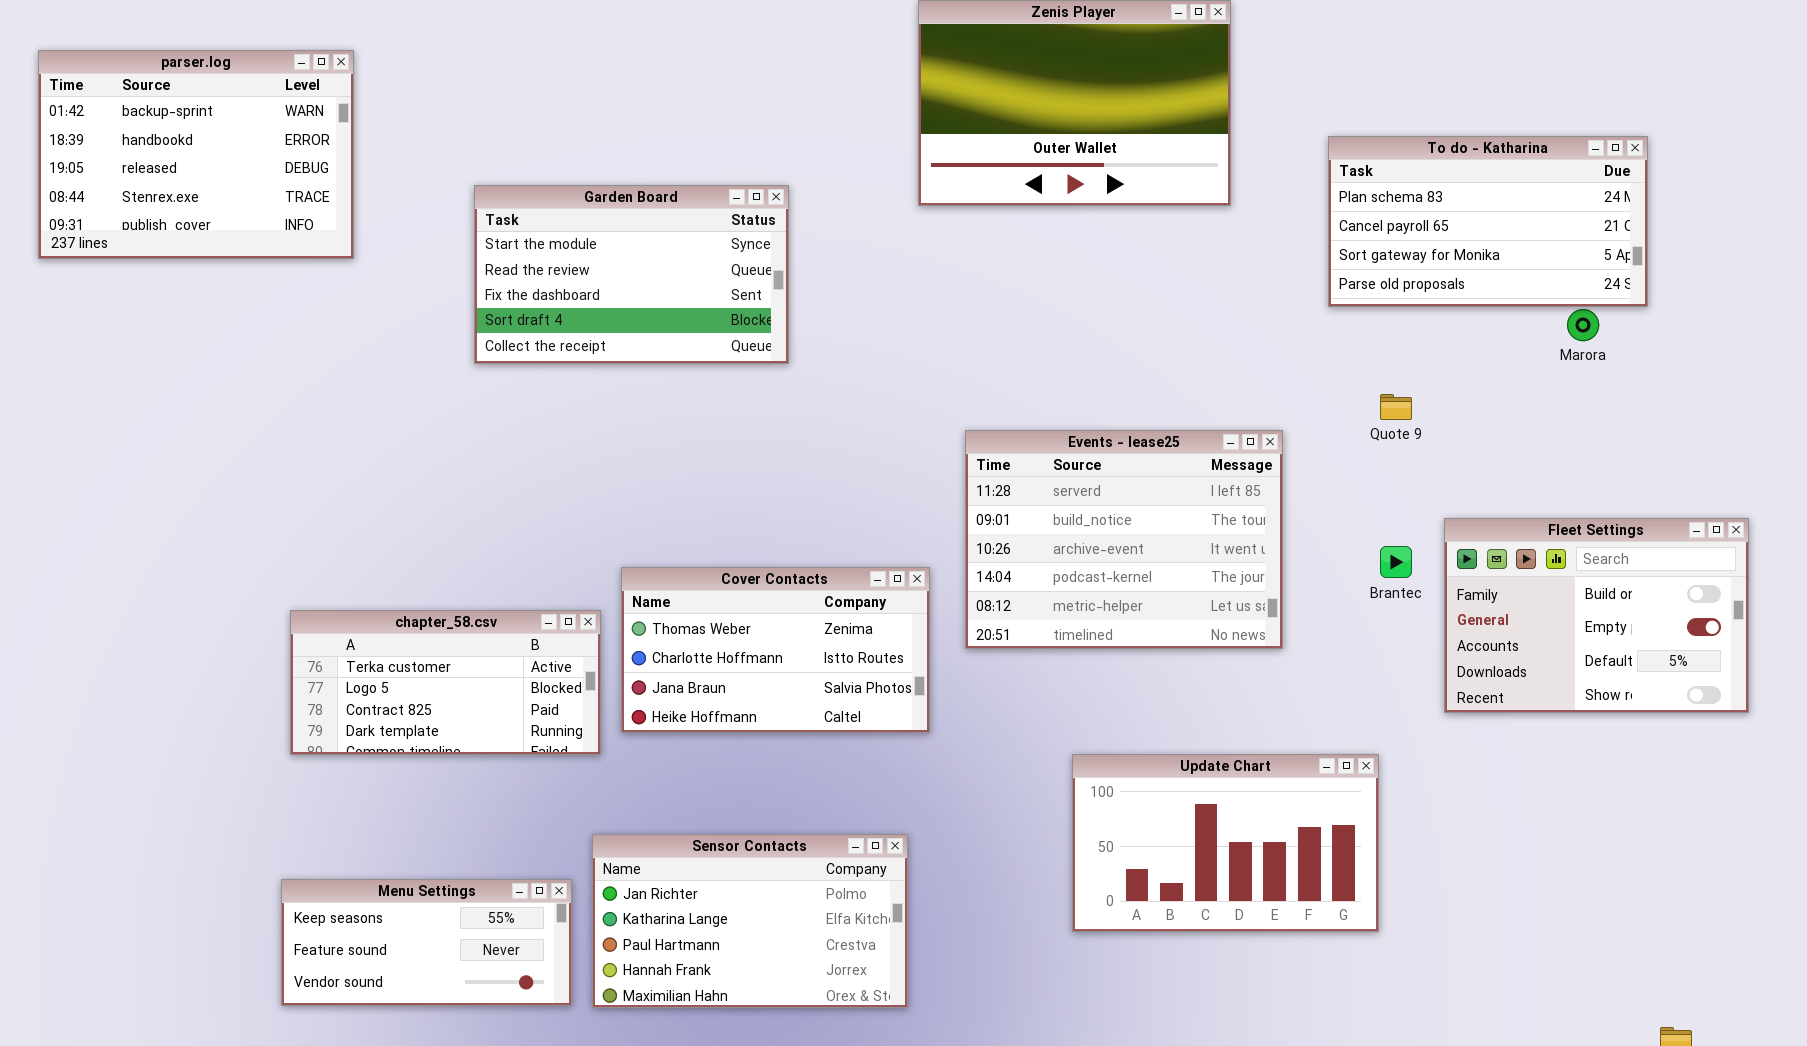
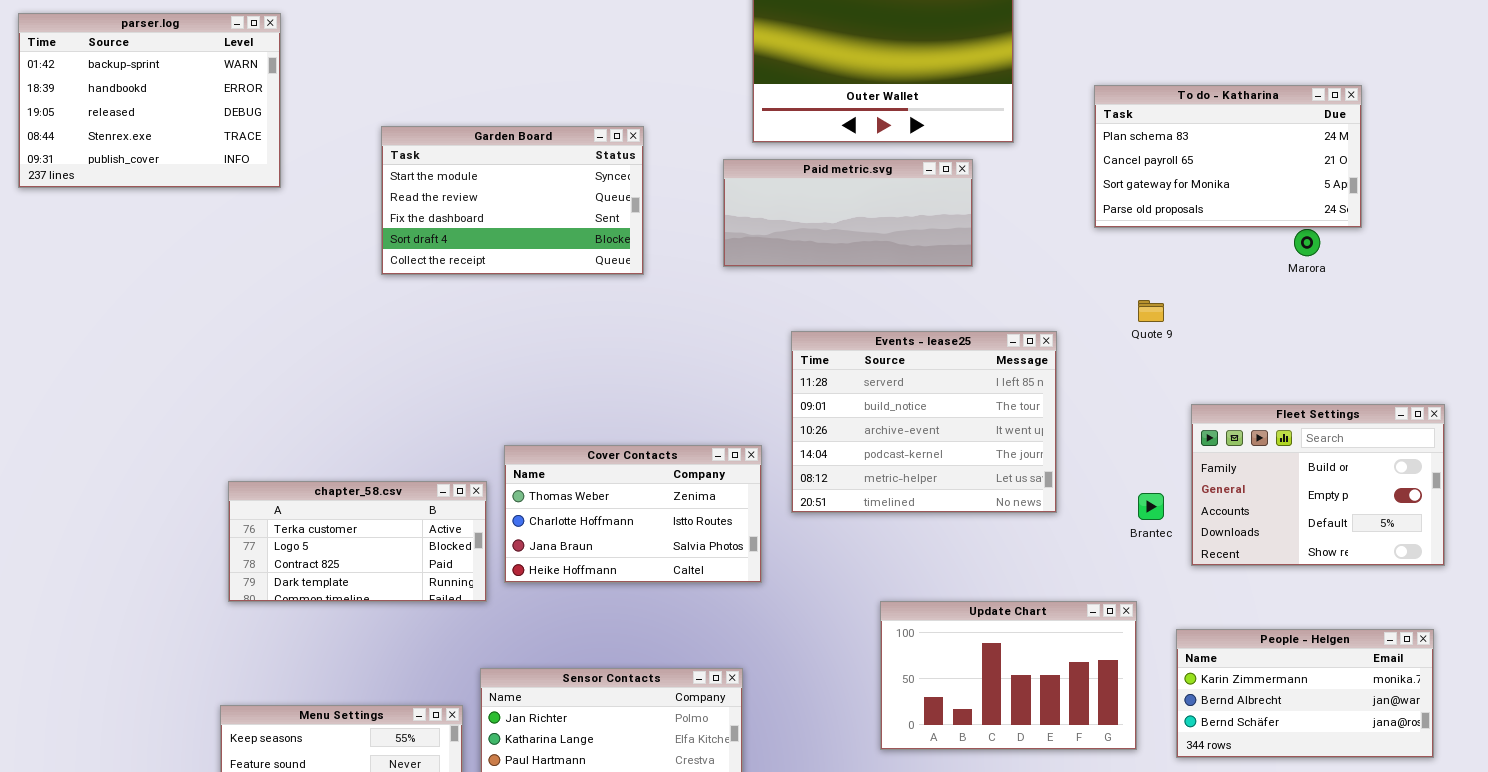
Paid metric.svg: none -> [723,159,973,267], opened
Brantec: [1380,546,1412,578] -> [1138,493,1164,520], moved
People - Helgen: none -> [1176,629,1434,758], opened

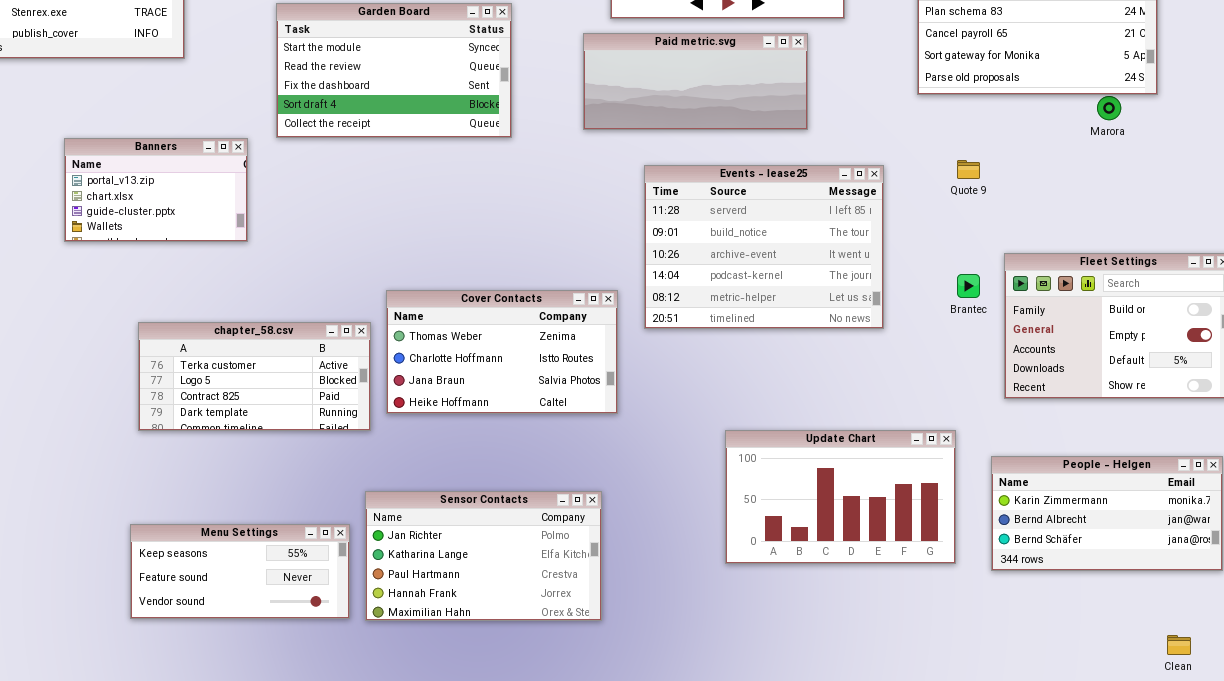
Banners: none -> [64,138,248,242], opened
Events - lease25: [791,331,1057,513] -> [644,165,884,329], moved
Brantec: [1138,493,1164,520] -> [957,274,980,298], moved

